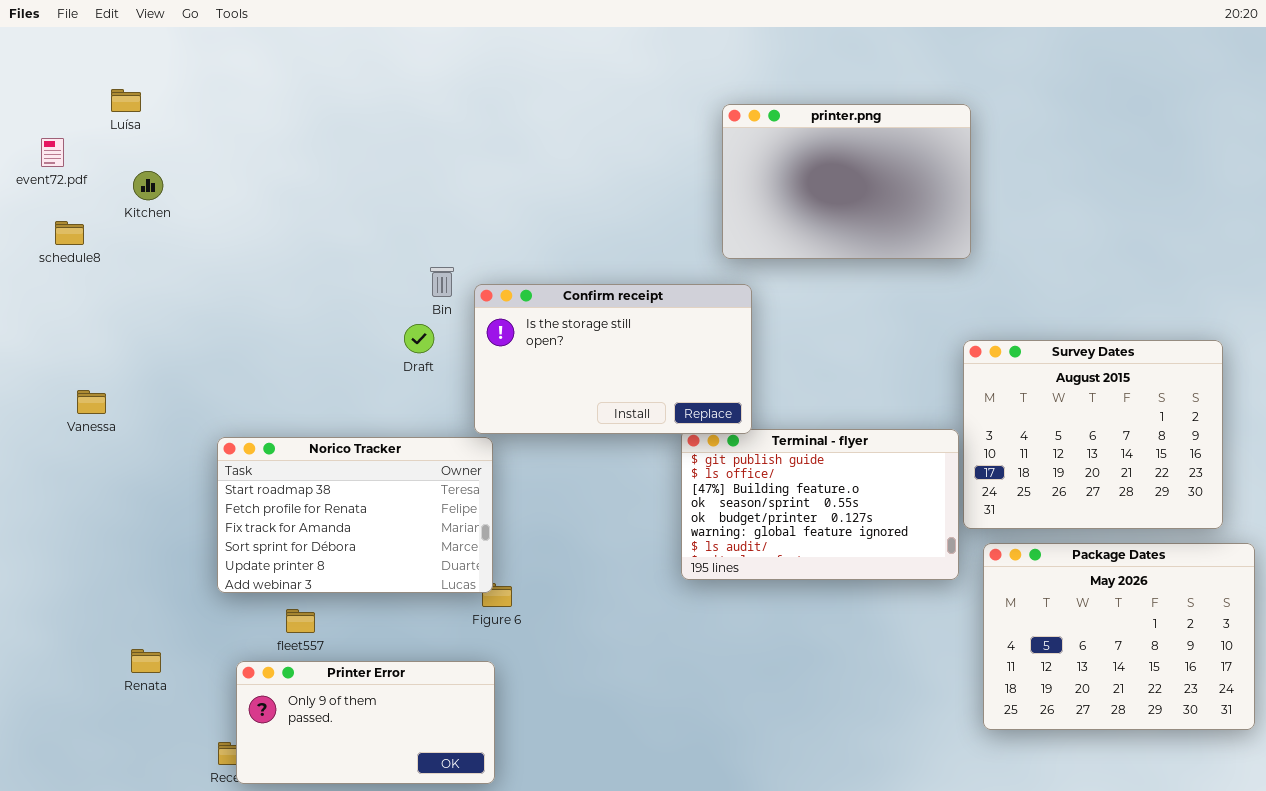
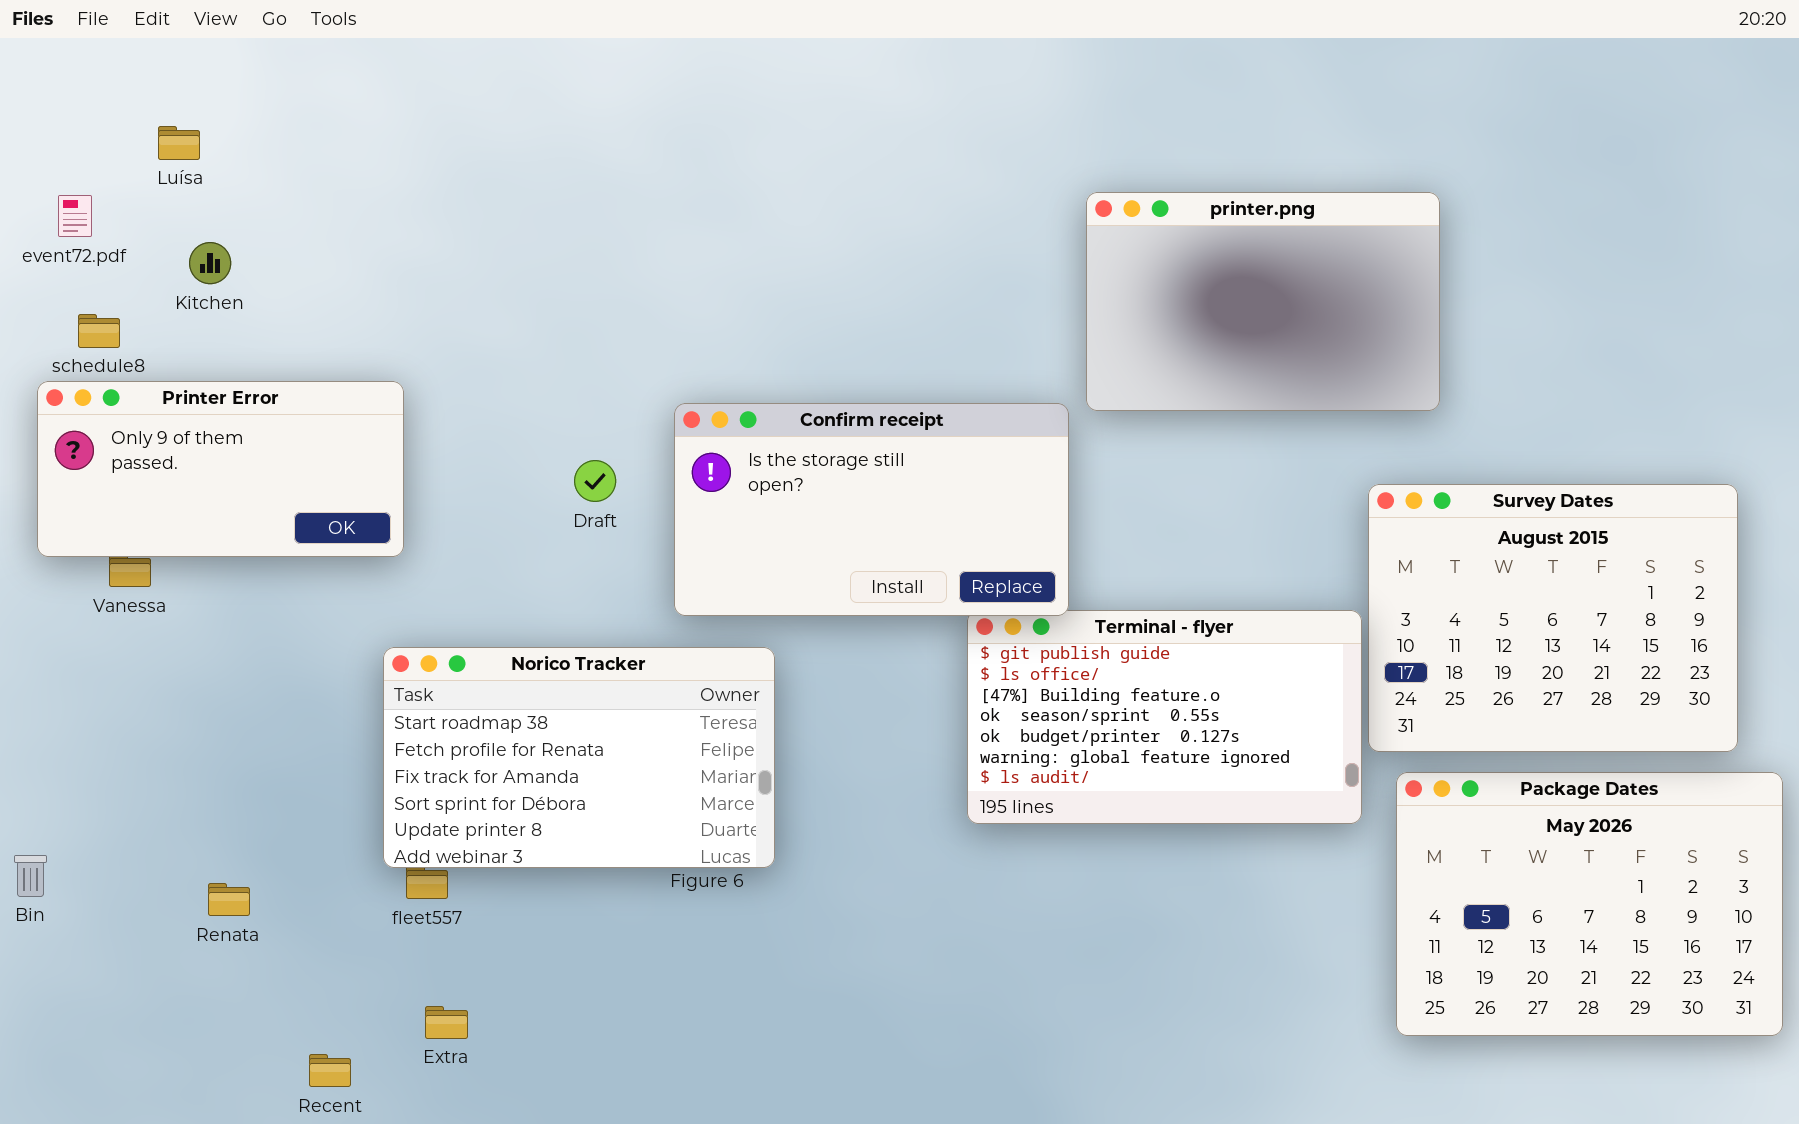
printer.png: [722,104,971,259] -> [1086,192,1440,411], moved
Bin: [430,267,454,297] -> [14,855,47,897], moved
Norico Tracker: [217,437,493,593] -> [383,647,775,868], moved
Renata: [131,649,161,673] -> [208,883,250,916], moved
Printer Error: [236,661,495,784] -> [37,381,404,557], moved

